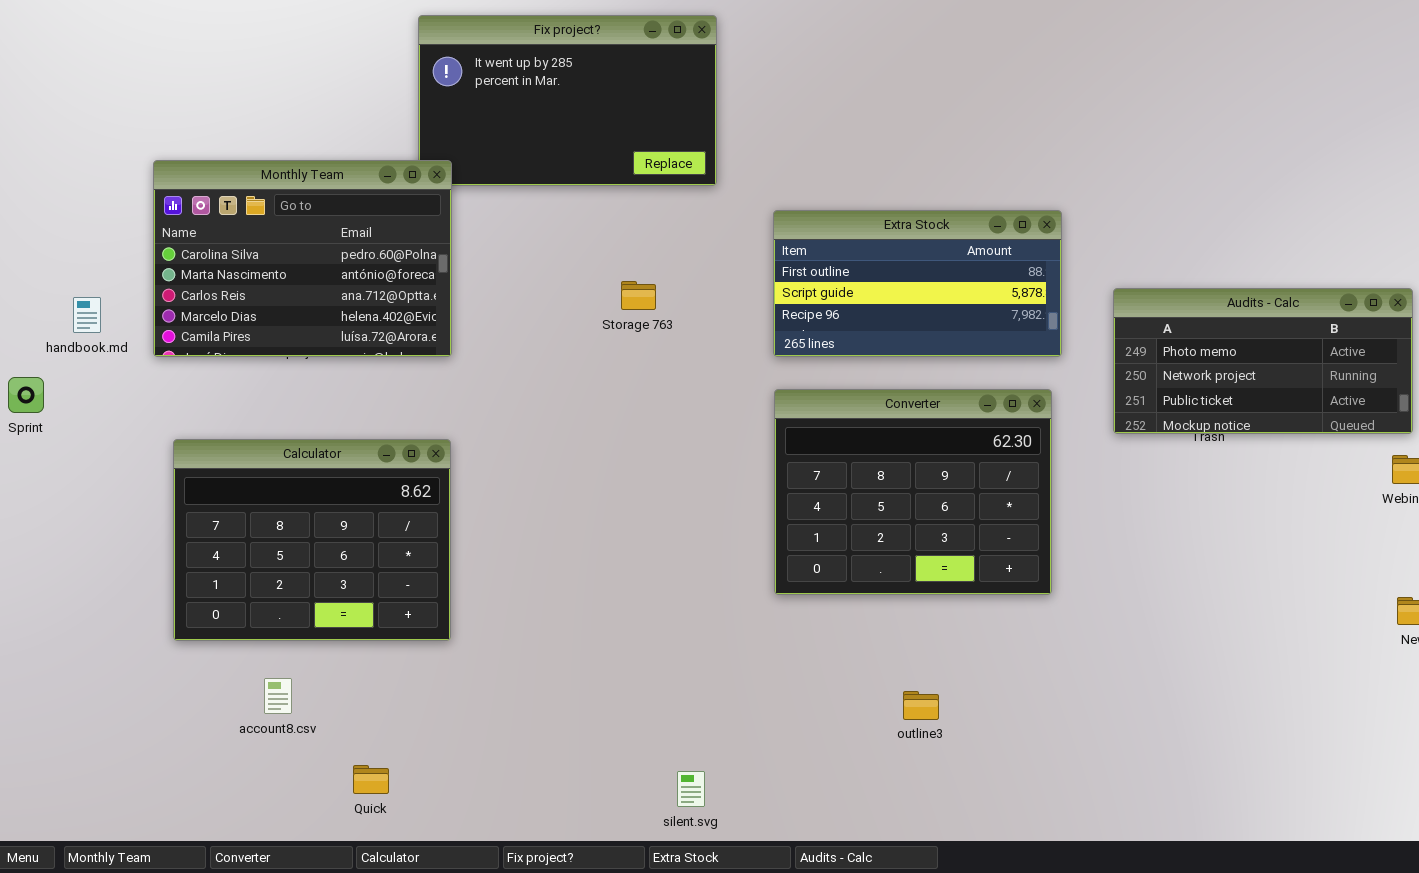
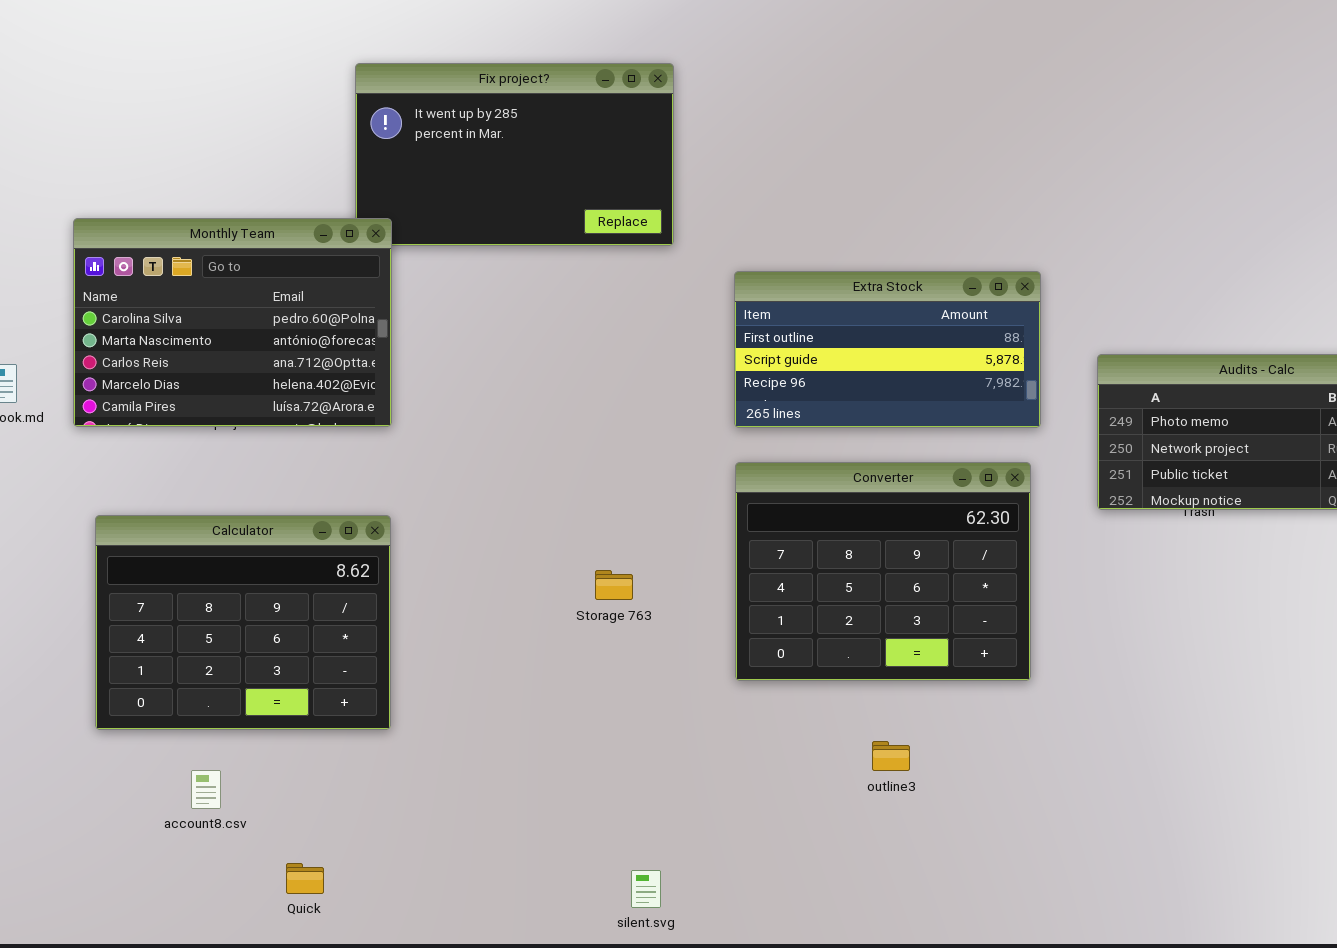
Storage 763: [621,281,656,310] -> [595,570,633,600], moved
outline3: [903,691,939,720] -> [872,741,910,771], moved

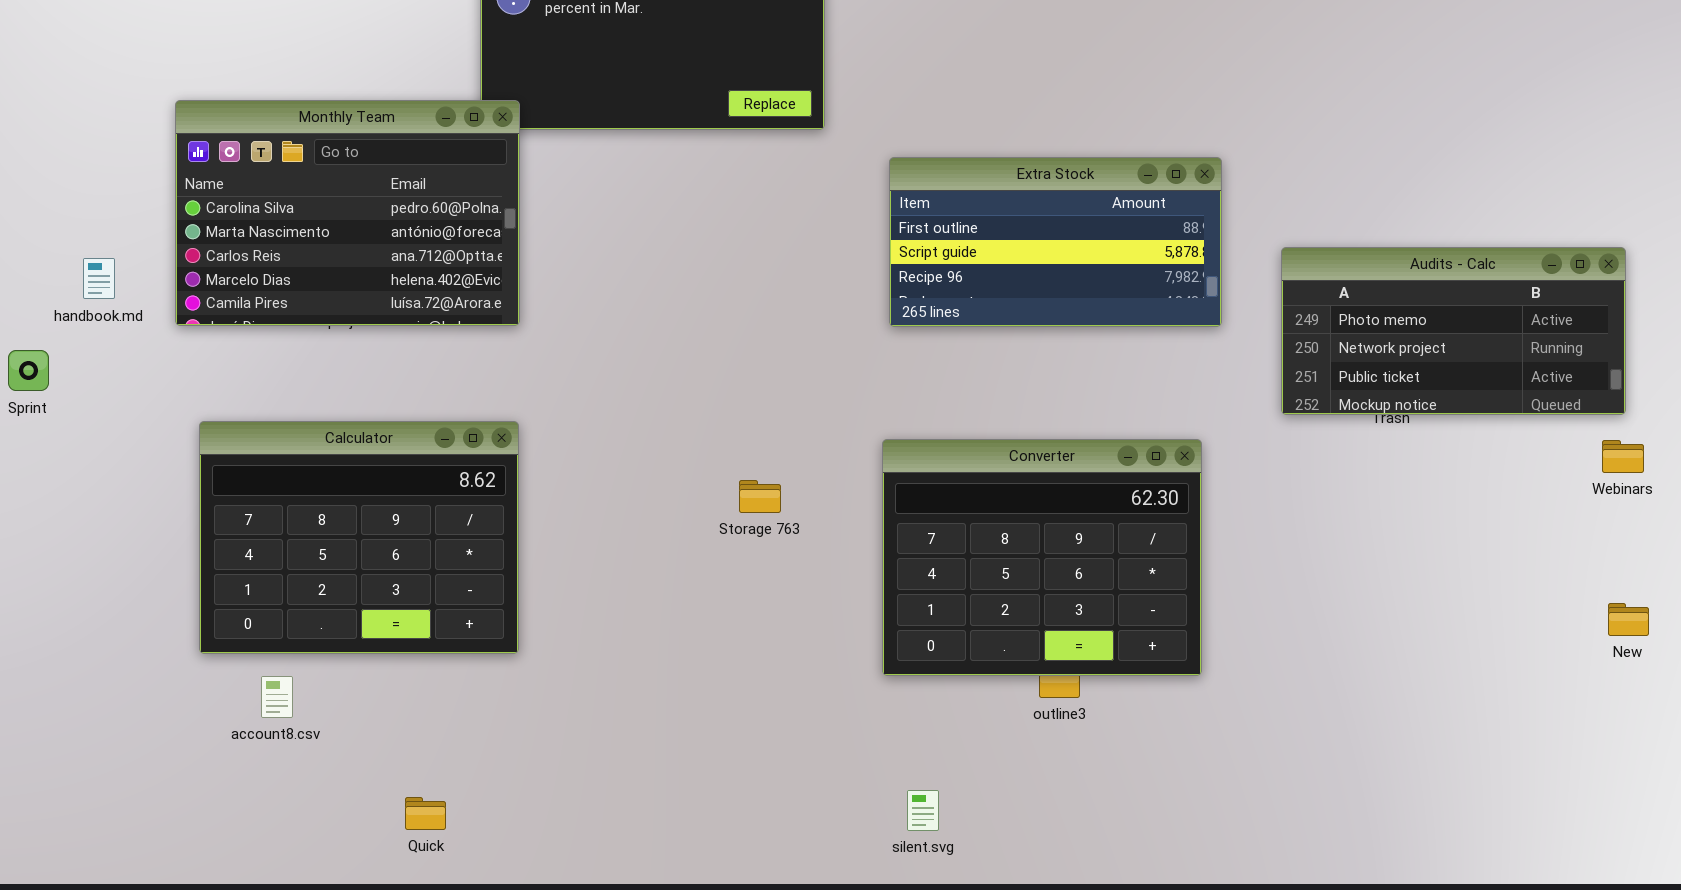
Converter: [735,462,1031,681] -> [882,439,1202,676], moved
account8.csv: [191,770,221,809] -> [261,676,293,718], moved
silent.svg: [631,870,661,908] -> [907,790,939,831], moved

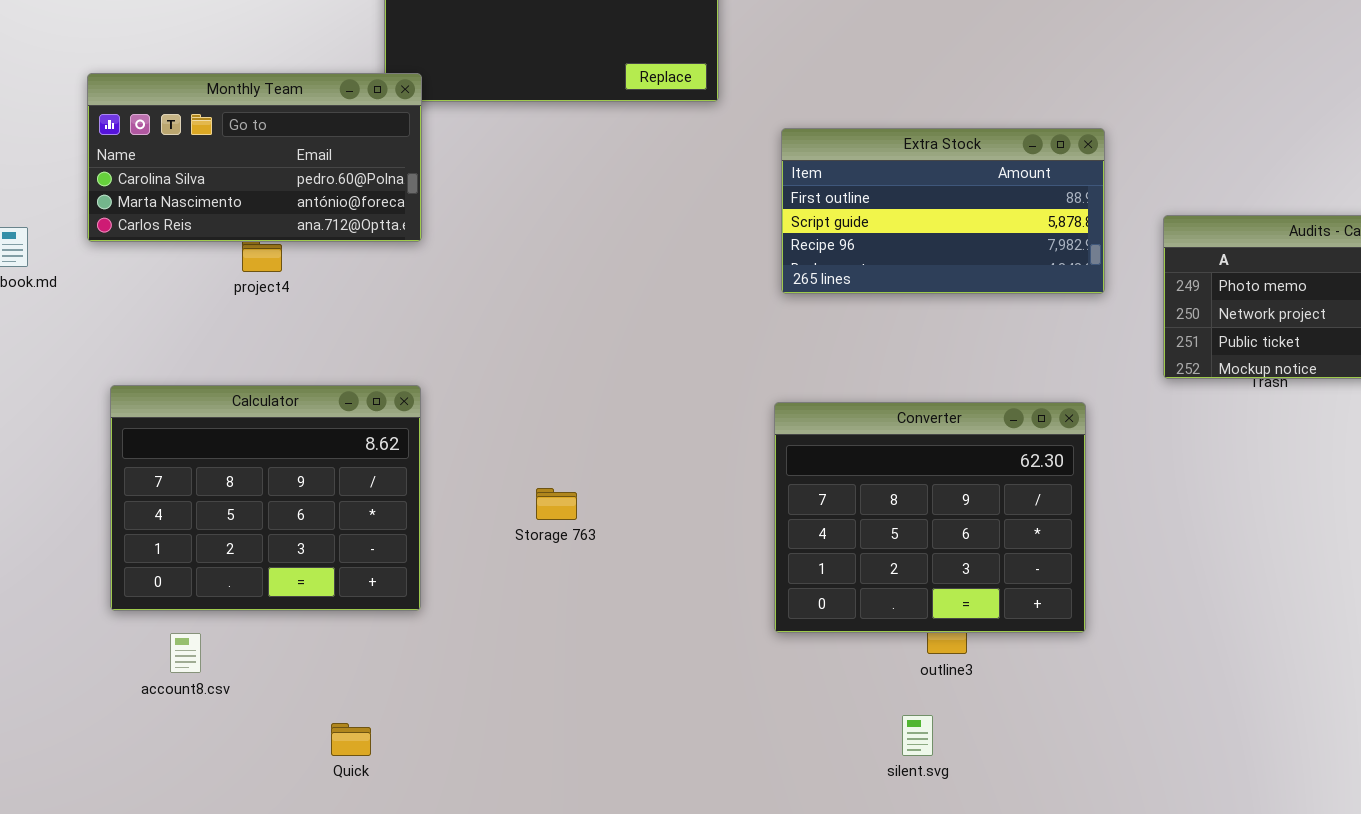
Monthly Team: [175,100,520,326] -> [87,73,422,242], resized
Storage 763: [739,480,781,513] -> [536,488,577,520], moved
silent.svg: [907,790,939,831] -> [902,715,933,756], moved
Quick: [405,797,446,830] -> [331,723,371,756], moved

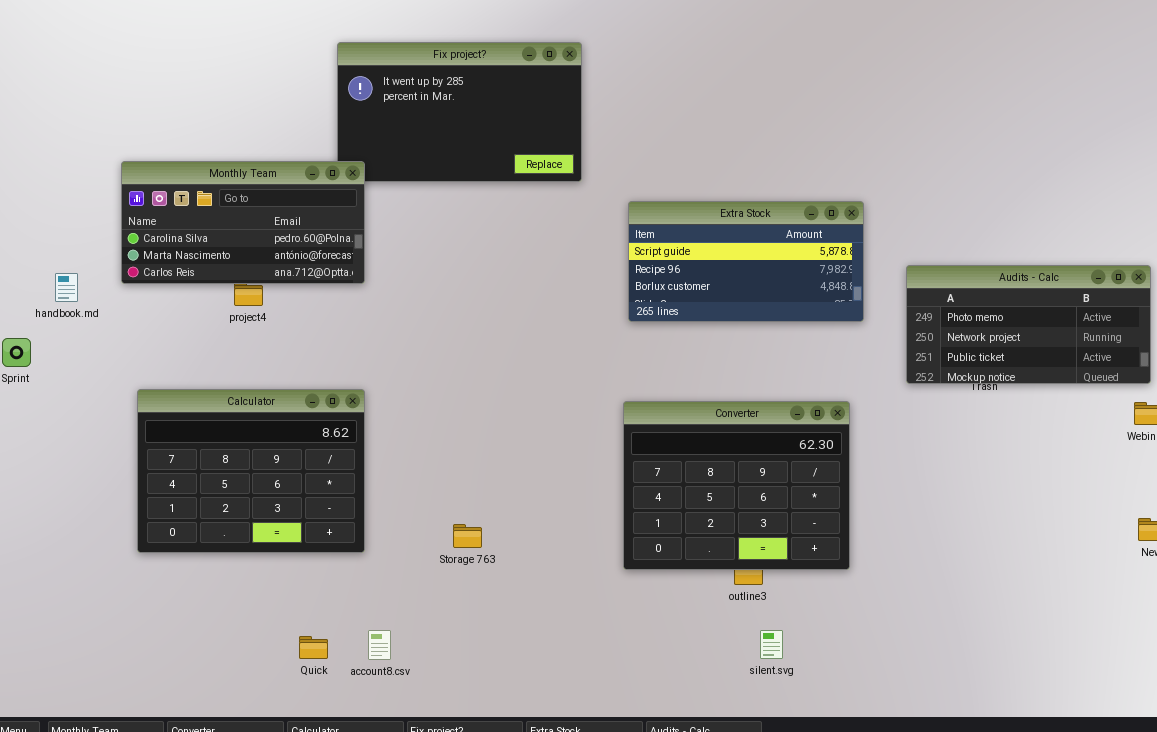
Extra Stock: [781,128,1105,294] -> [628,201,864,322], scrolled down 1 row
Storage 763: [536,488,577,520] -> [453,524,482,548], moved
account8.csv: [170,633,201,673] -> [368,630,391,660], moved
silent.svg: [902,715,933,756] -> [760,630,783,659], moved

